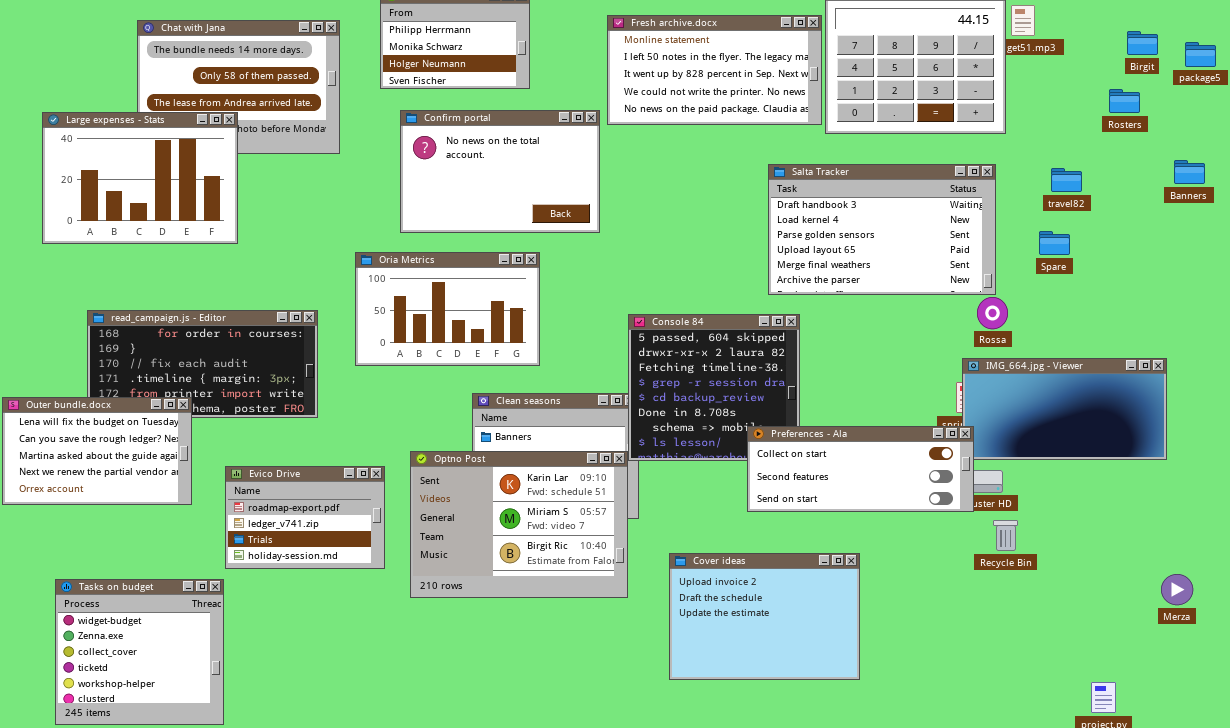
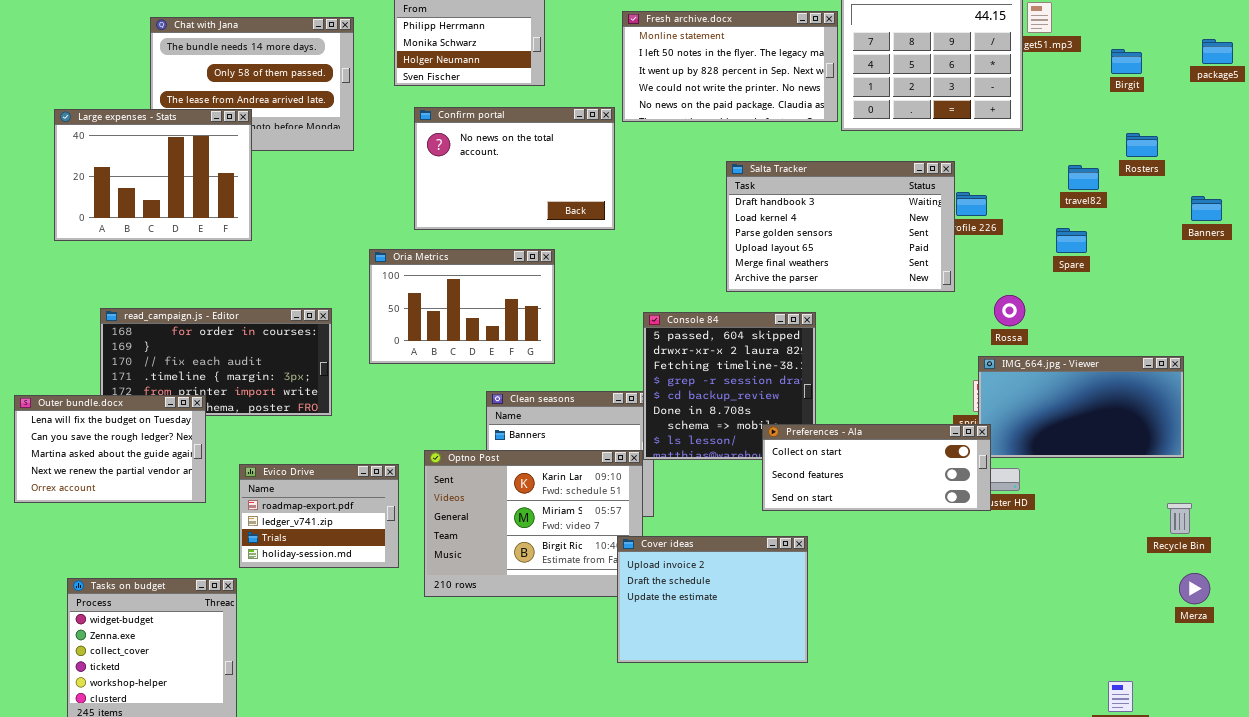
Birgit: [1127,31,1158,55] -> [1111,49,1142,74], moved
Rosters: [1109,89,1140,113] -> [1126,133,1158,157], moved
Banners: [1174,160,1205,184] -> [1191,196,1222,221], moved
Salta Tracker: [768,164,996,295] -> [726,161,955,292], moved
Recycle Bin: [993,520,1018,551] -> [1167,503,1192,534], moved
Cover ideas: [669,553,860,680] -> [617,536,808,663], moved

